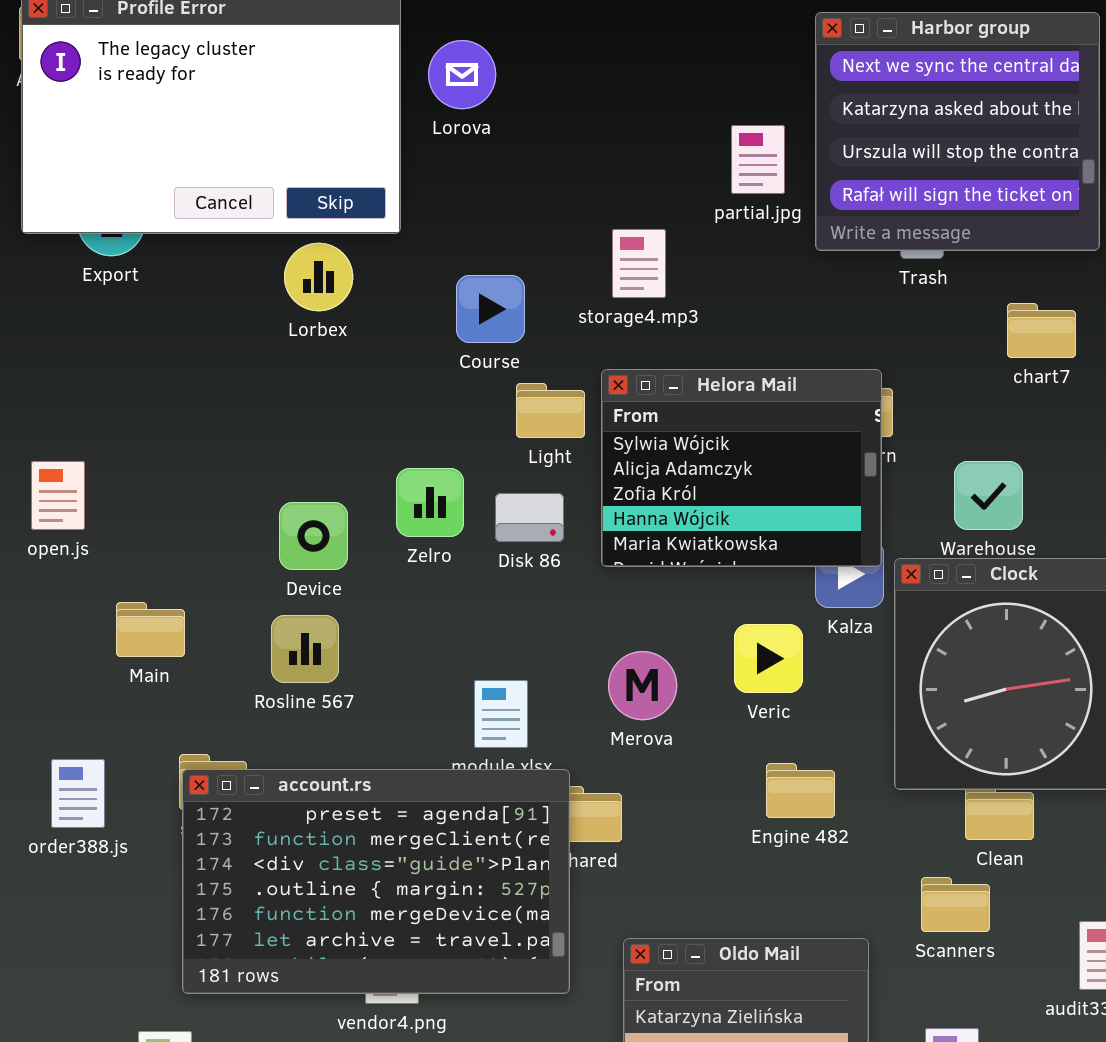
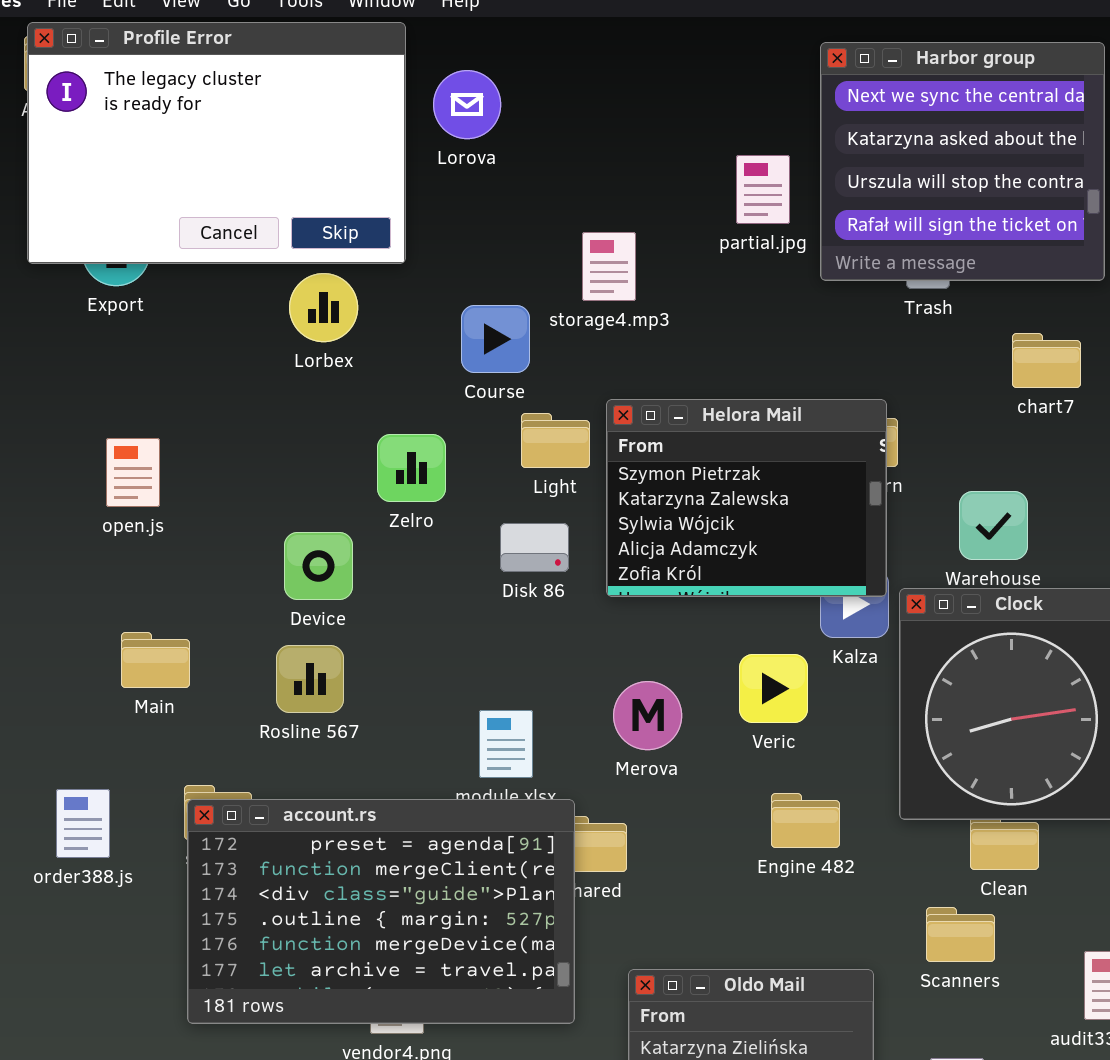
storage4.mp3: [612,229,666,298] -> [582,232,636,301], moved
Helora Mail: [601,369,882,567] -> [606,399,887,597], scrolled up 2 rows
open.js: [31,461,85,530] -> [106,438,160,507], moved
Zelro: [396,468,464,537] -> [377,434,446,502], moved

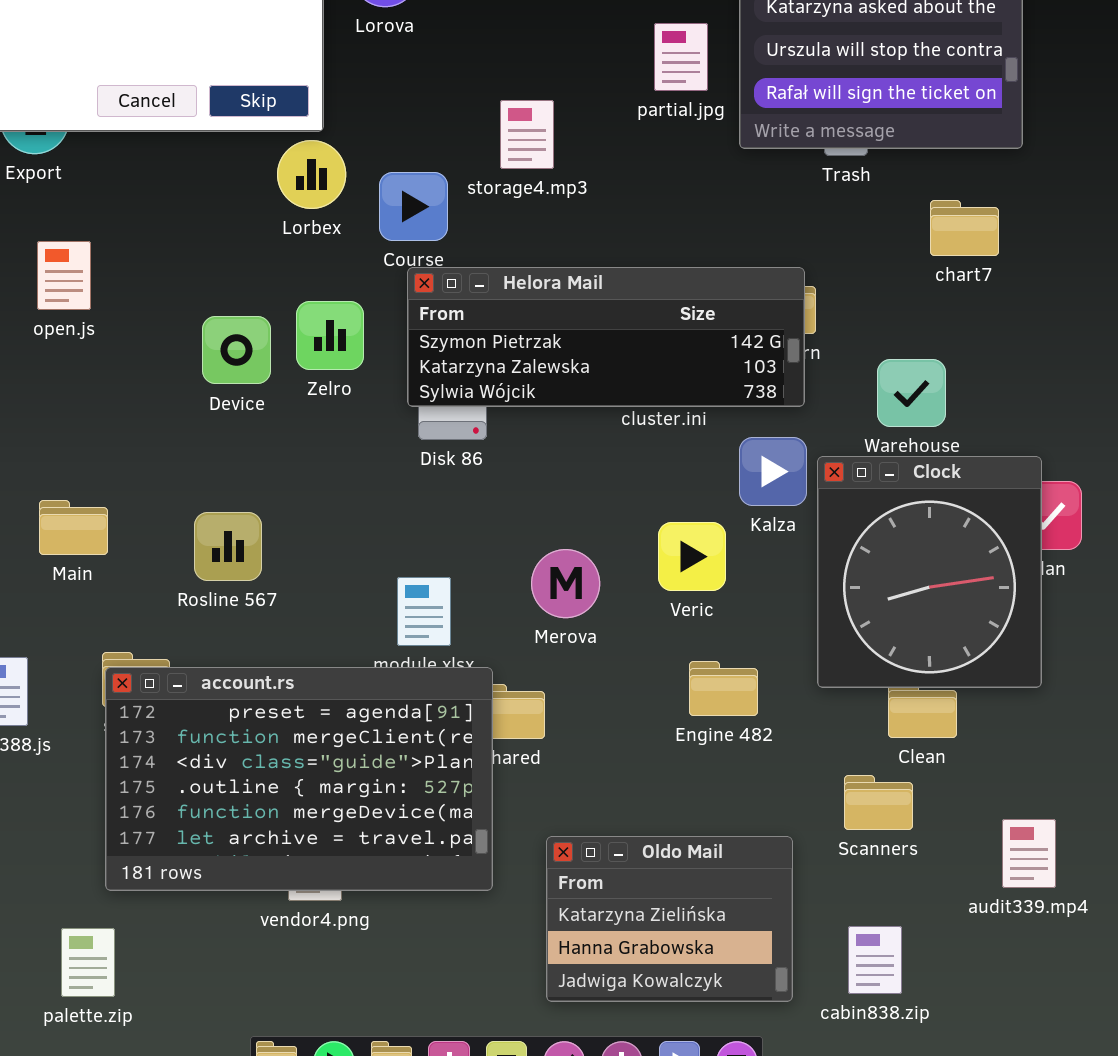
Lorbex: [289,273,358,342] -> [277,140,346,209], moved
Helora Mail: [606,399,887,597] -> [407,267,805,407], resized
open.js: [106,438,160,507] -> [37,241,91,310], moved
Device: [284,532,353,600] -> [202,316,271,384], moved

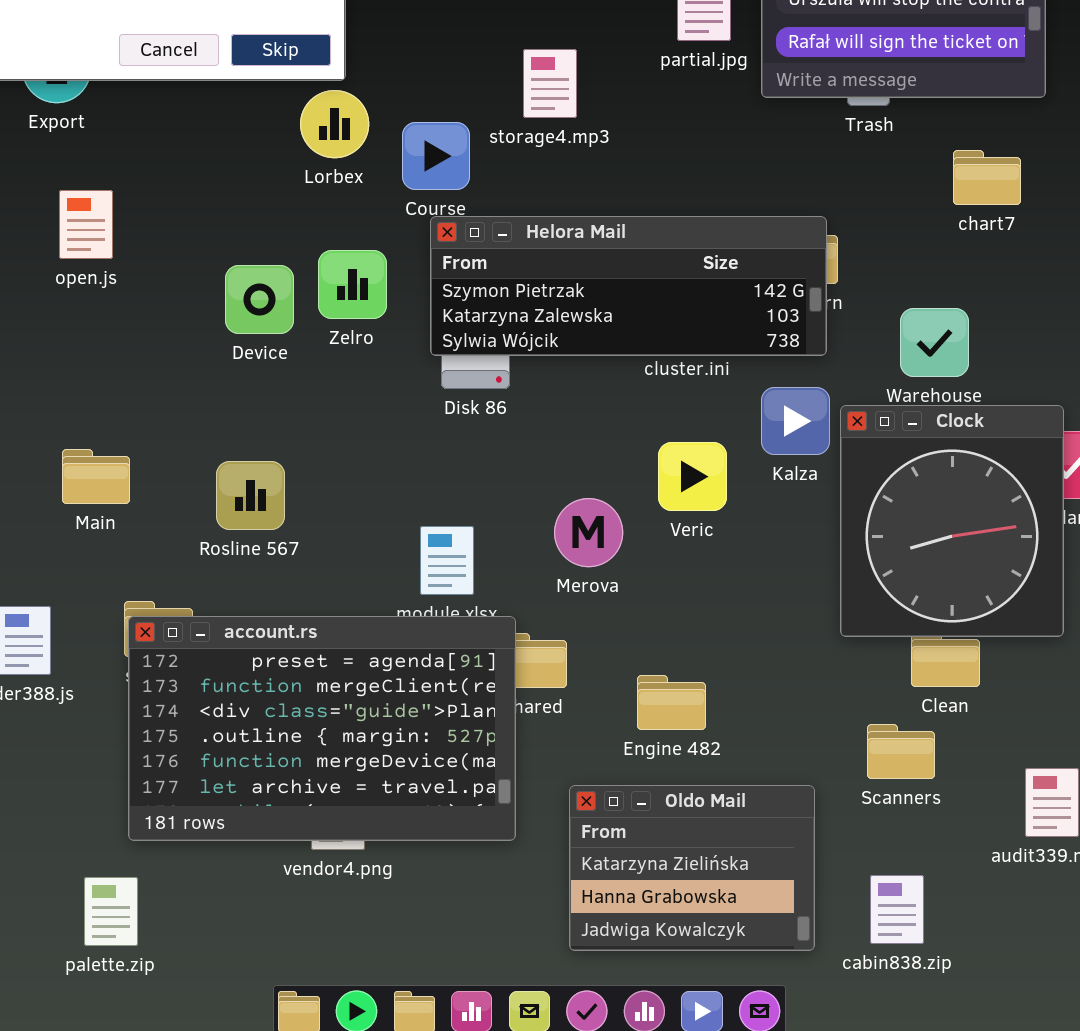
Veric: [658,522,726,591] -> [658,442,727,511], moved
Engine 482: [689,661,758,716] -> [637,675,706,730], moved

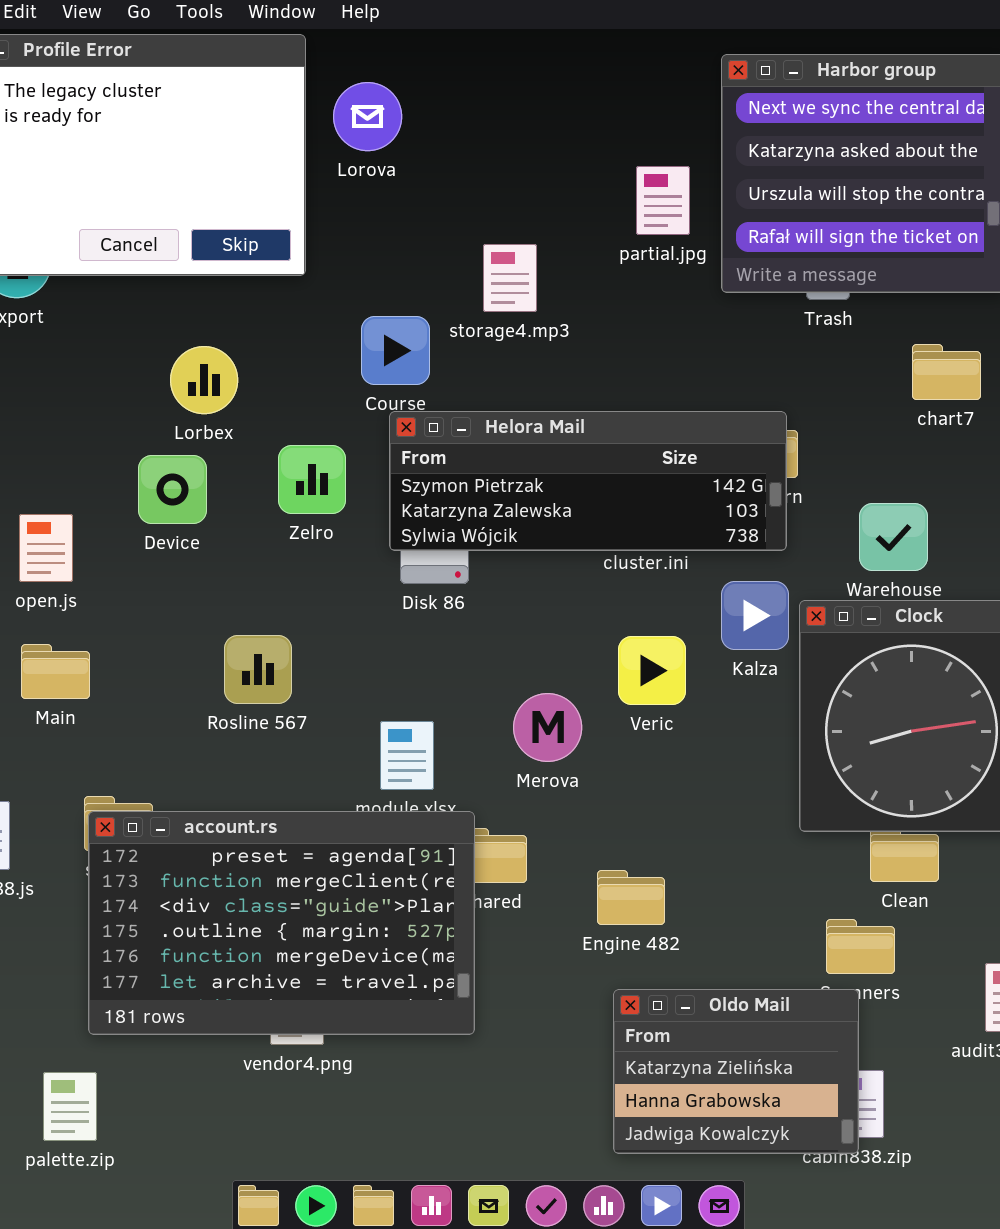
Lorbex: [300,90,369,158] -> [170,346,238,414], moved
open.js: [59,190,113,259] -> [19,514,73,582], moved
Device: [225,265,294,334] -> [138,455,207,524], moved
Rosline 567: [216,461,285,530] -> [224,635,292,704], moved
Oldo Mail: [569,785,815,951] -> [613,989,859,1154], moved

